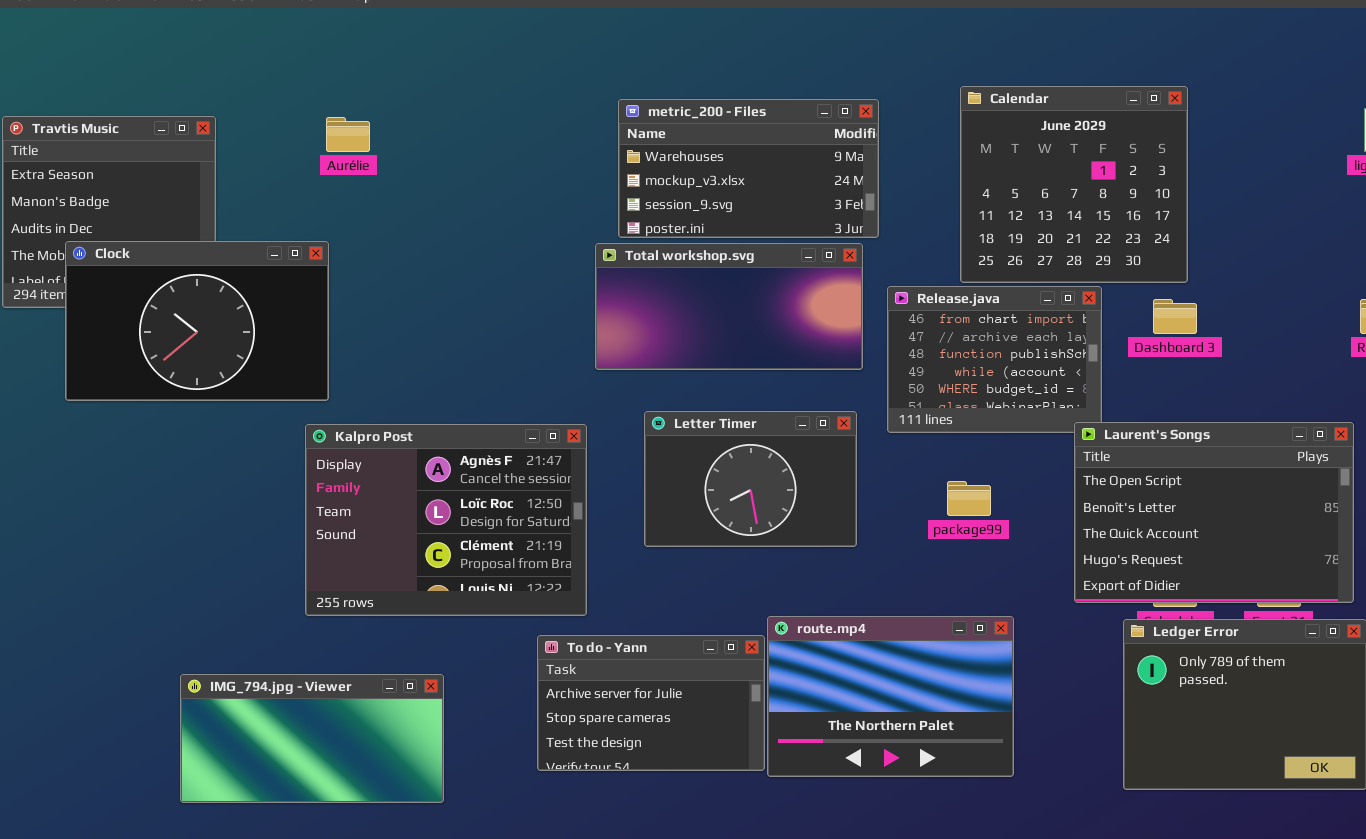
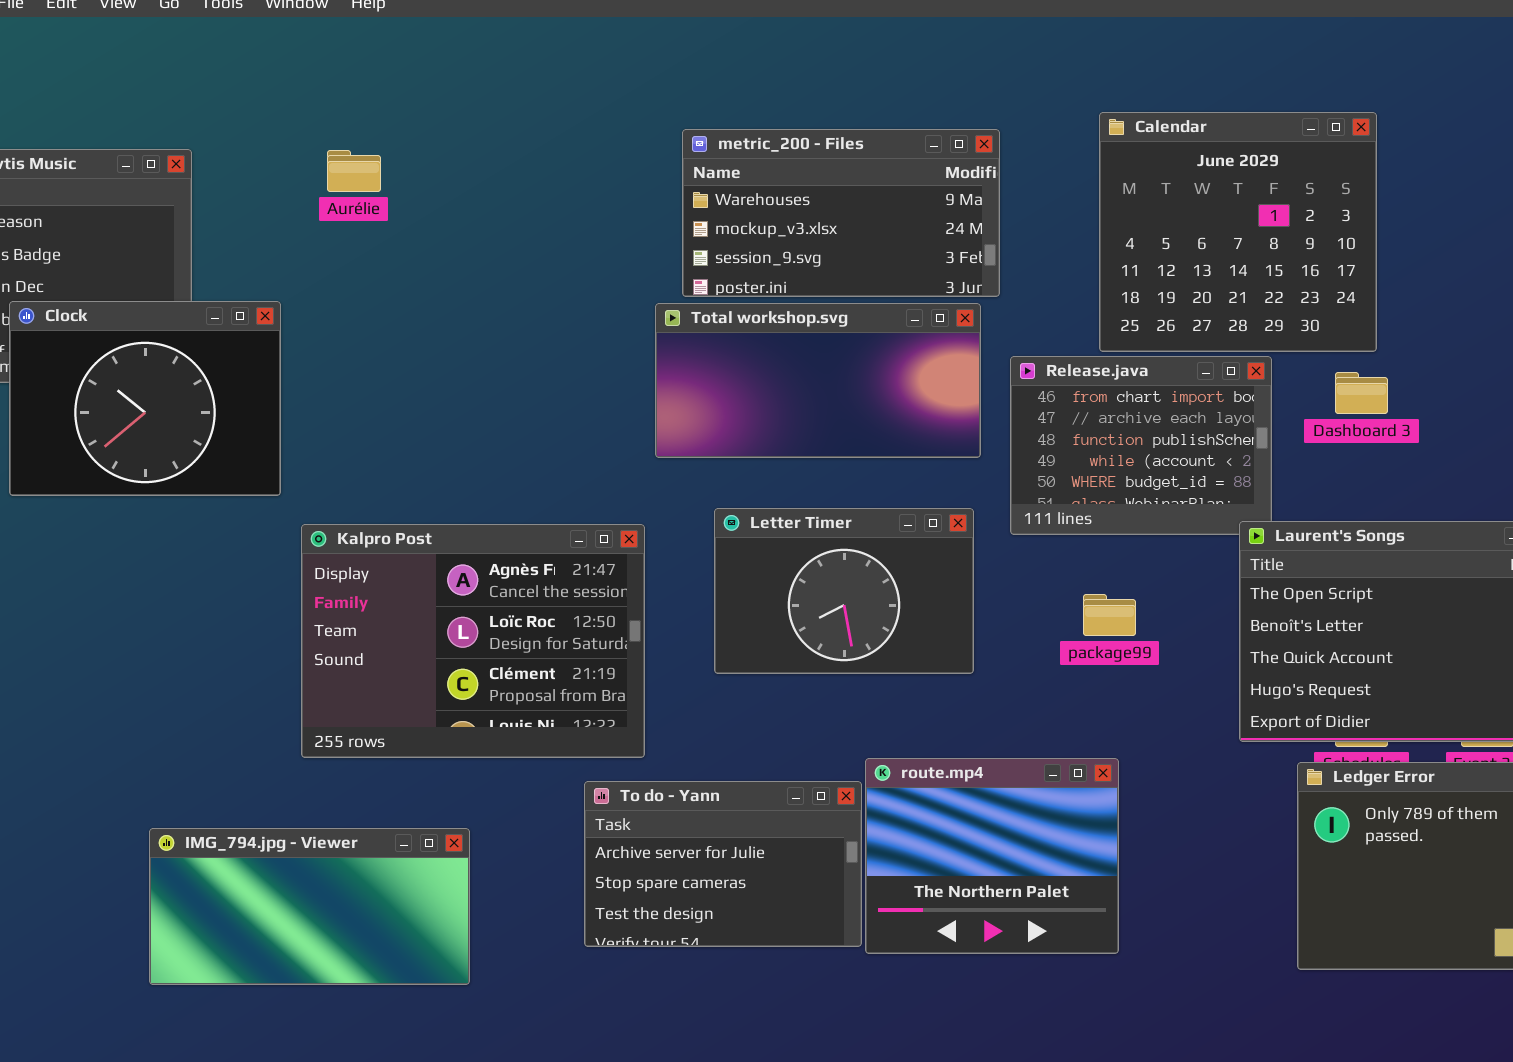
Clock: [65,241,329,401] -> [9,301,281,496], resized
route.mp4: [767,616,1014,777] -> [865,758,1119,954], resized

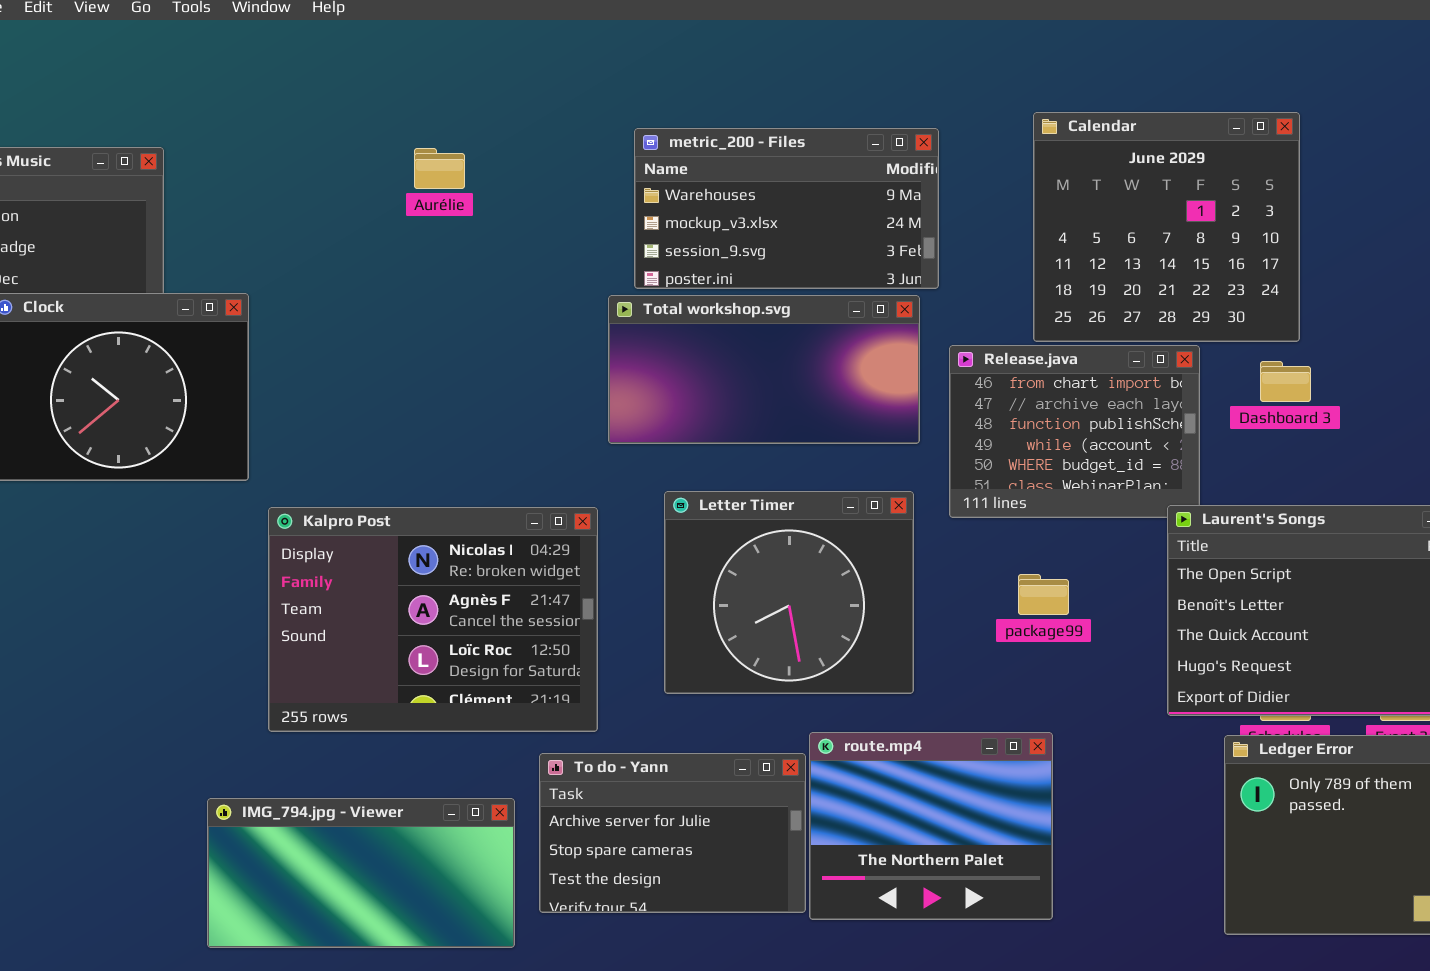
Aurélie: [327,150,381,192] -> [414,148,465,189], moved
Letter Timer: [714,508,974,674] -> [664,491,914,694], resized
Kalpro Post: [301,524,645,758] -> [268,507,598,732], scrolled up 1 row
IMG_794.jpg - Viewer: [149,828,470,985] -> [207,798,515,948], moved

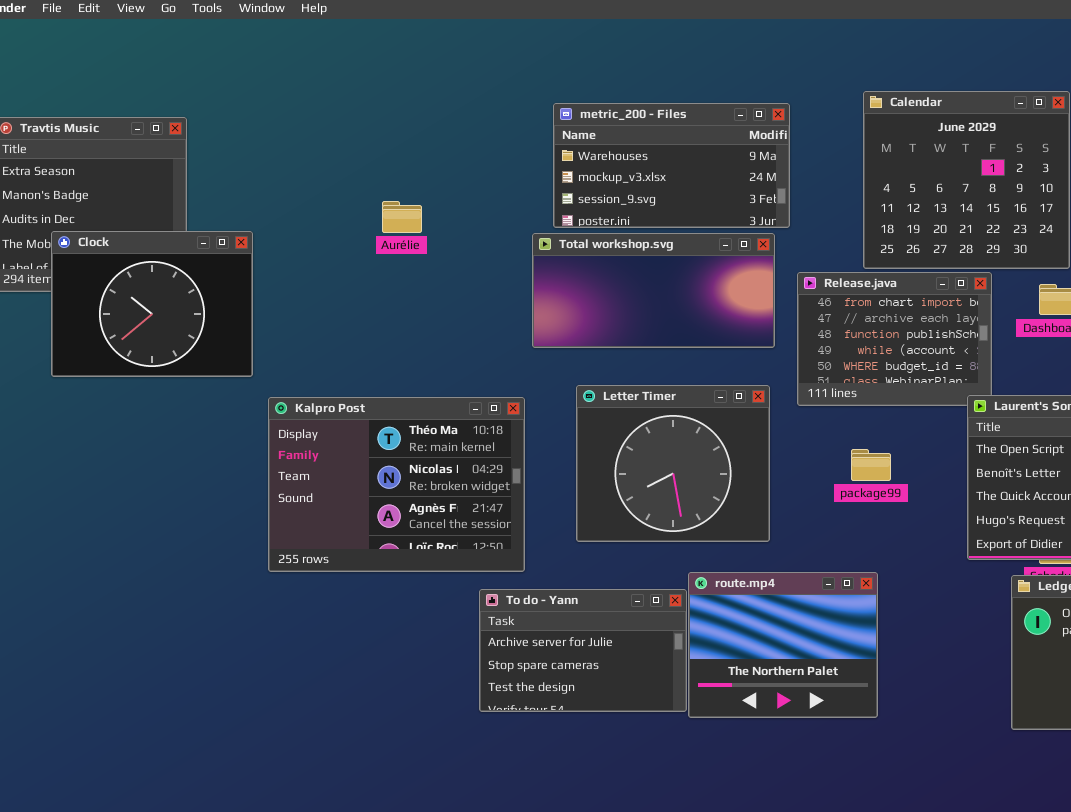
Aurélie: [414,148,465,189] -> [382,201,422,233], moved
Kalpro Post: [268,507,598,732] -> [268,397,525,572], scrolled up 1 row
IMG_794.jpg - Viewer: [207,798,515,948] -> none, closed

